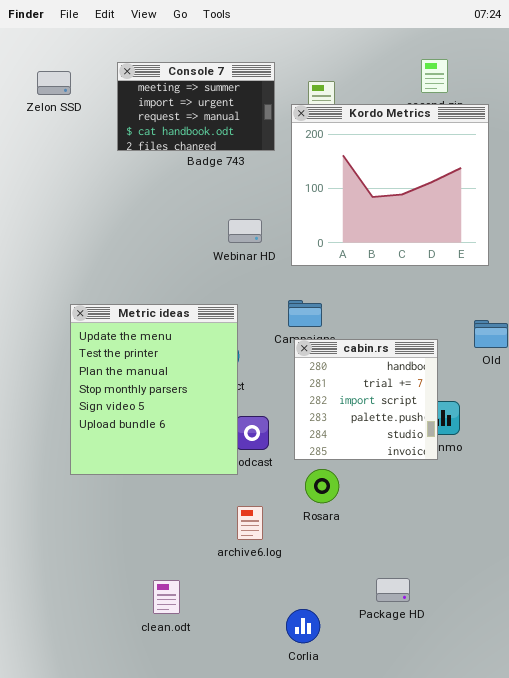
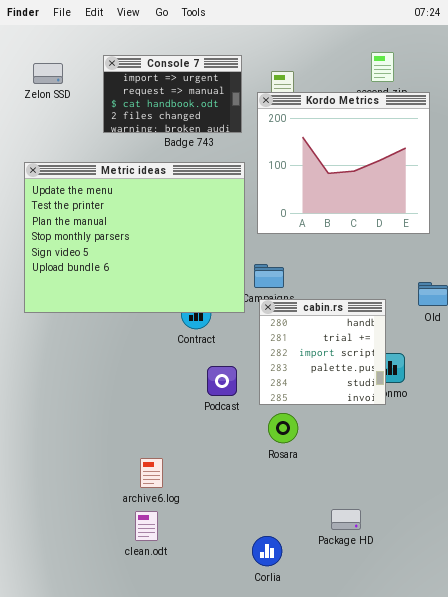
Console 7: [117,62,275,151] -> [103,55,242,133], scrolled down 1 row
Metric ideas: [70,304,238,475] -> [24,162,245,313], moved, resized
archive6.log: [237,506,263,540] -> [140,458,163,488], moved

